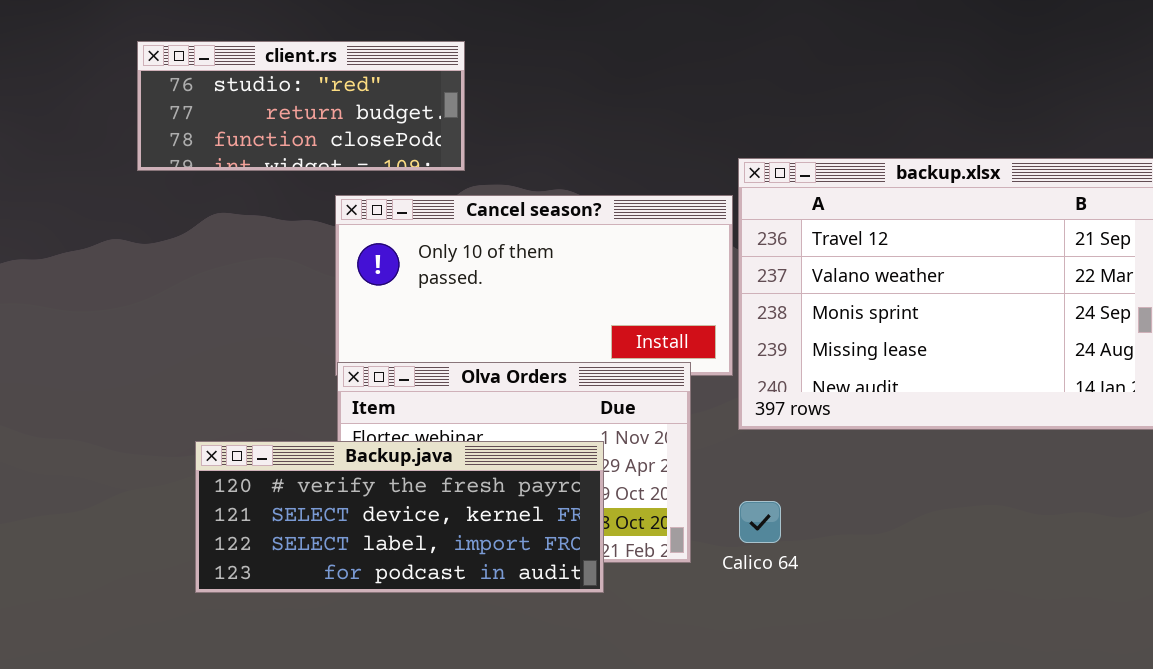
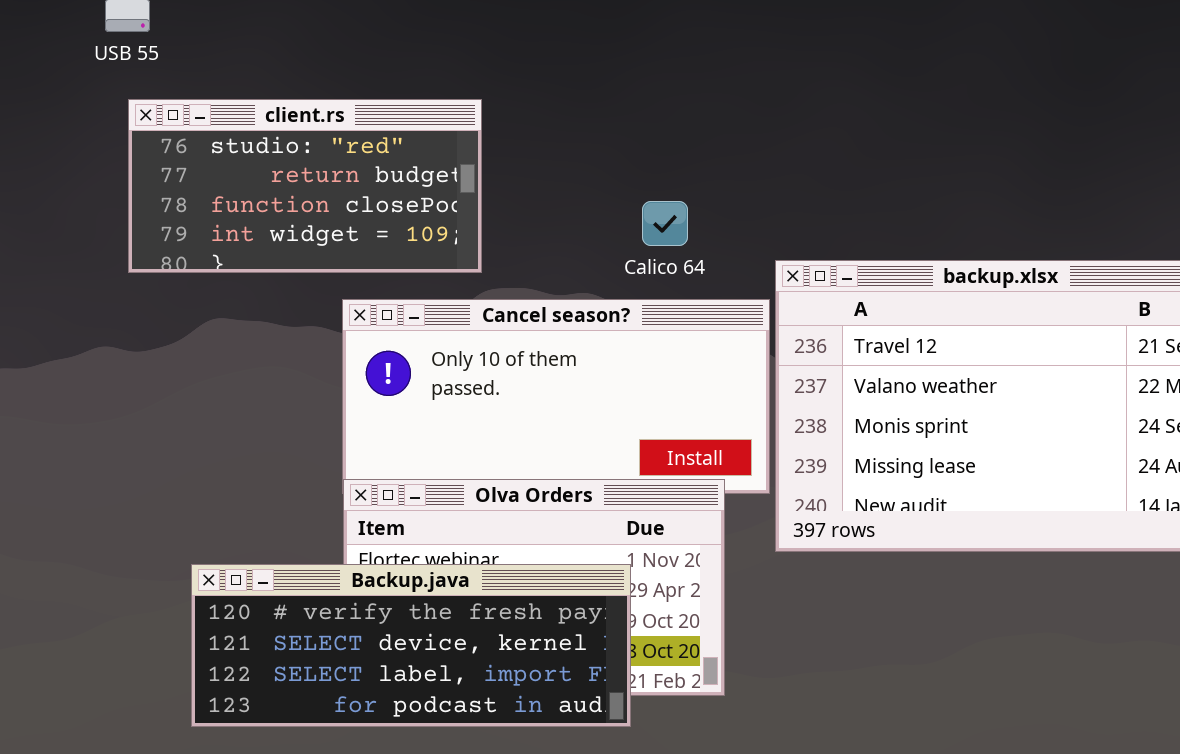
client.rs: [137,41,465,171] -> [128,99,482,273], resized
Calico 64: [739,501,781,543] -> [642,201,688,246], moved

